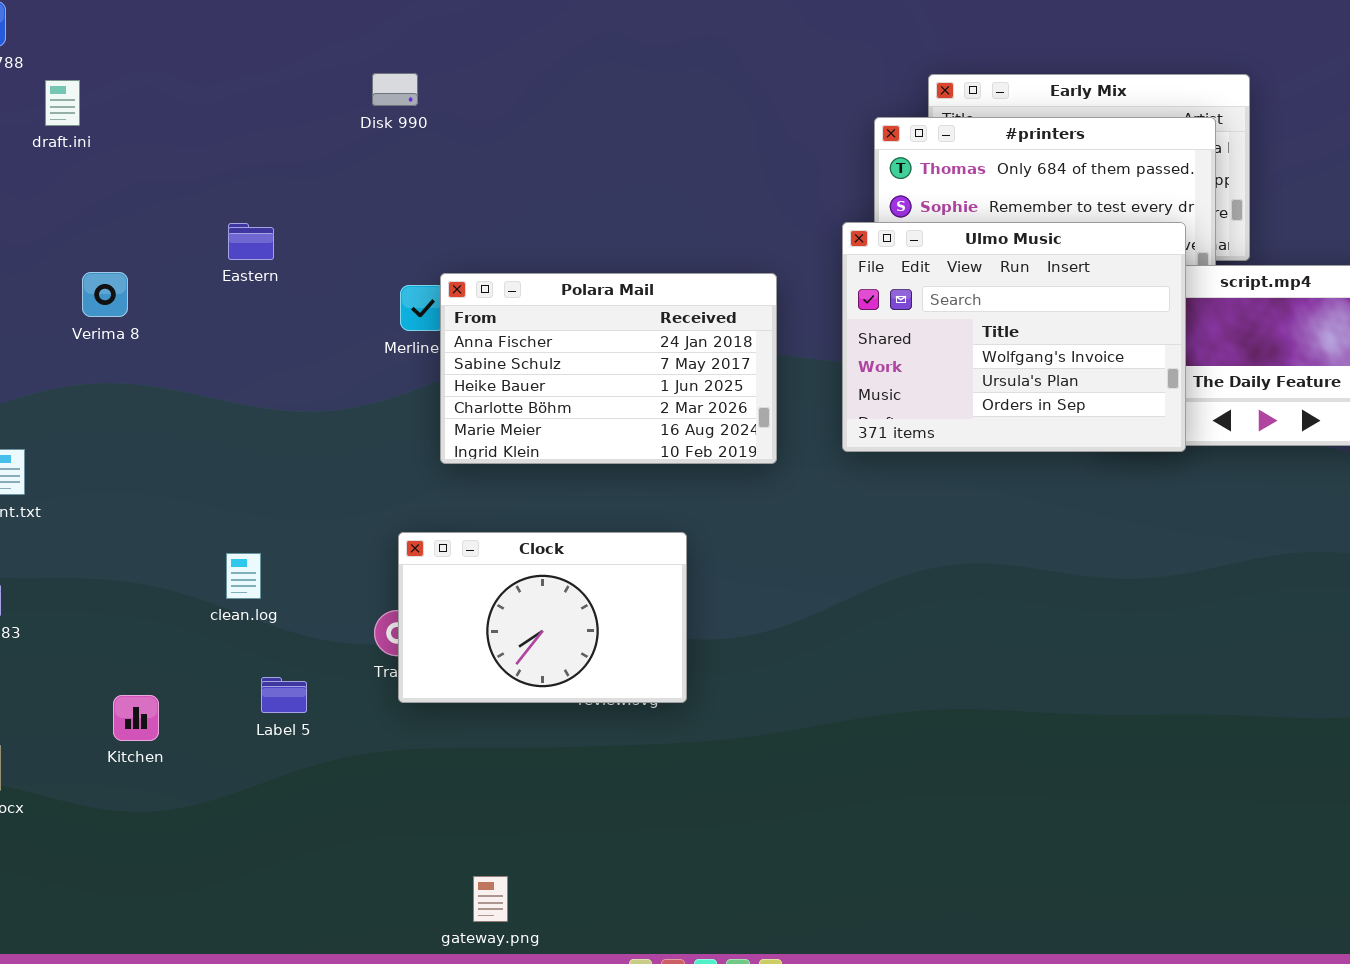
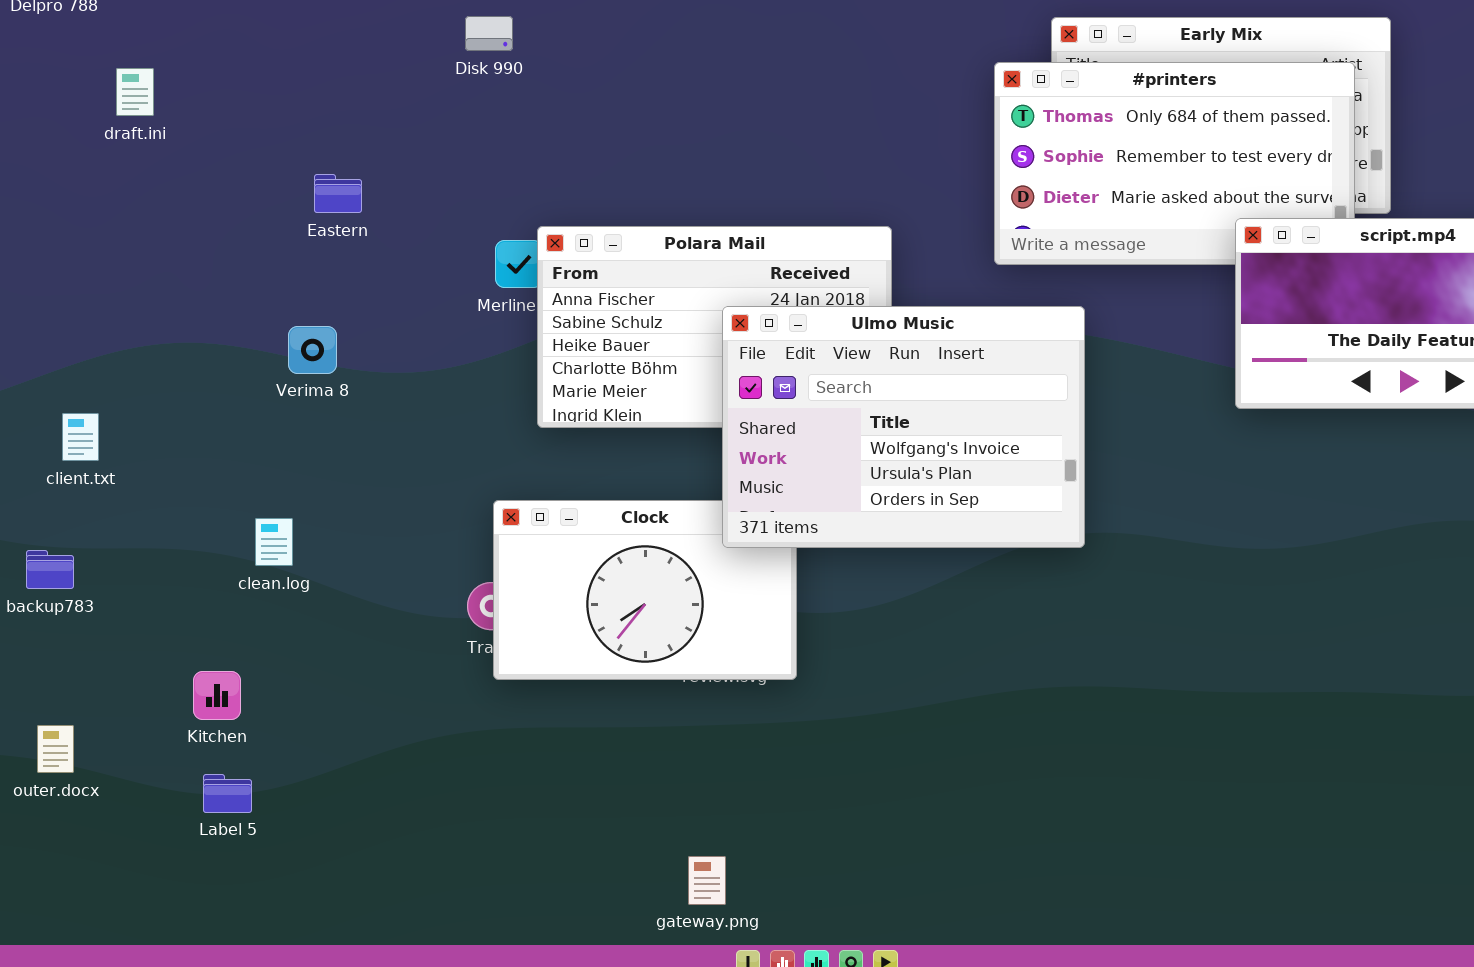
draft.ini: [45,80,80,126] -> [116,68,154,116], moved
Ulmo Music: [842,222,1186,452] -> [722,306,1085,548], moved
Verima 8: [82,272,128,317] -> [288,326,337,374], moved
clean.log: [226,553,261,599] -> [255,518,293,566], moved
Label 5: [261,677,307,713] -> [203,774,252,813], moved
gateway.png: [473,876,508,922] -> [688,856,726,905], moved

